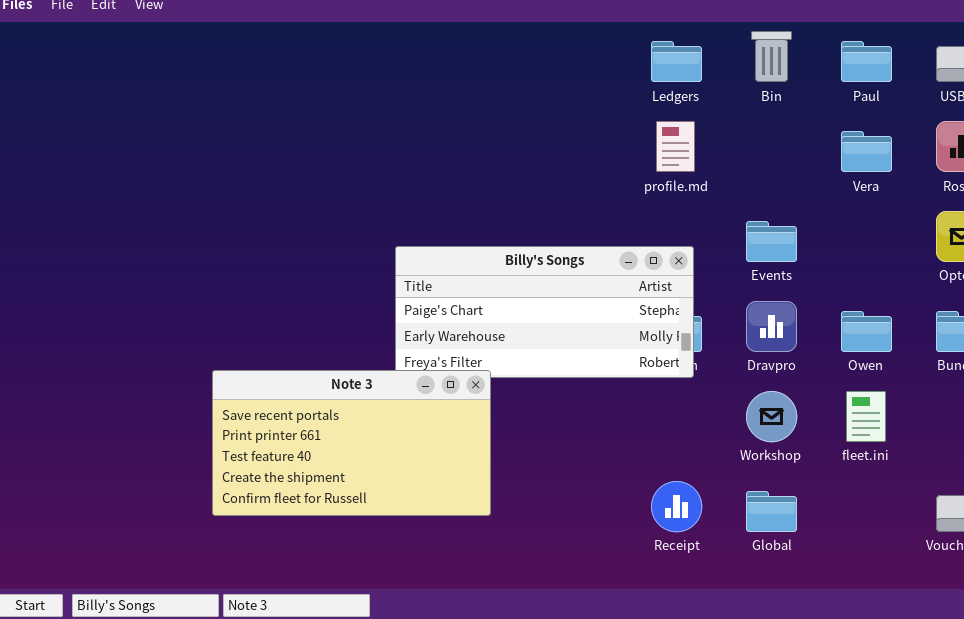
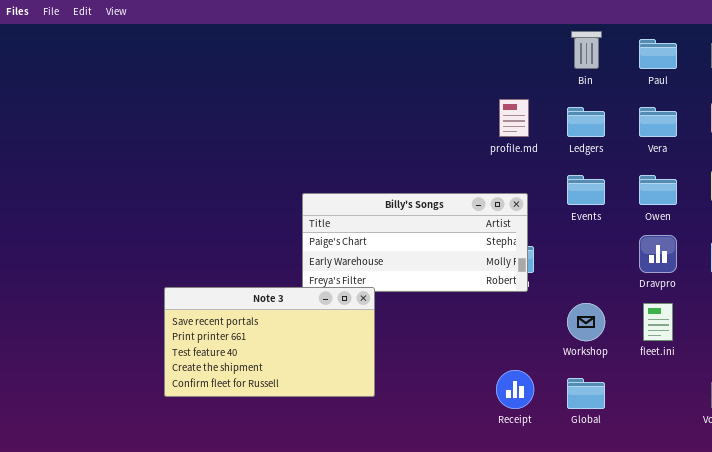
Ledgers: [651,41,702,82] -> [567,107,605,137], moved
Dravpro: [746,301,797,352] -> [639,235,677,273], moved
Owen: [841,311,892,352] -> [639,175,677,205], moved

